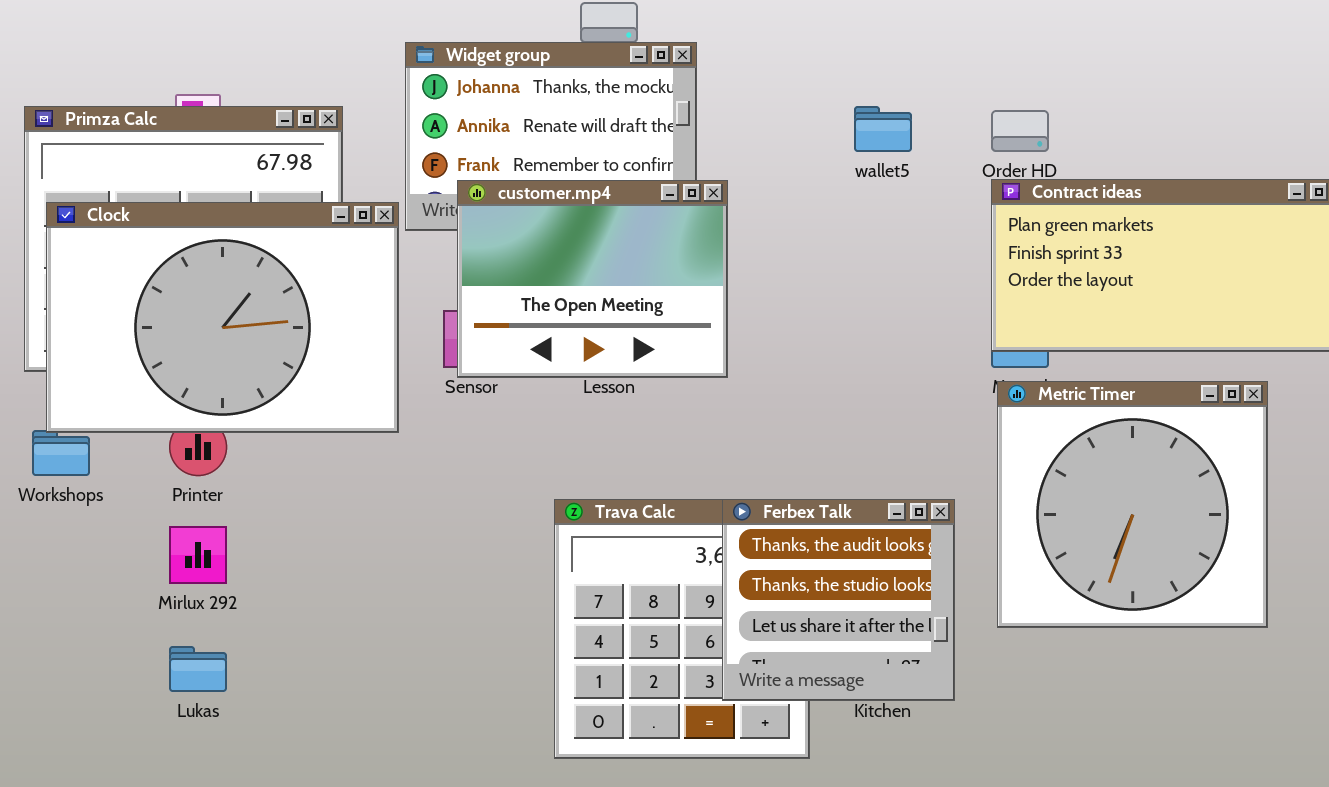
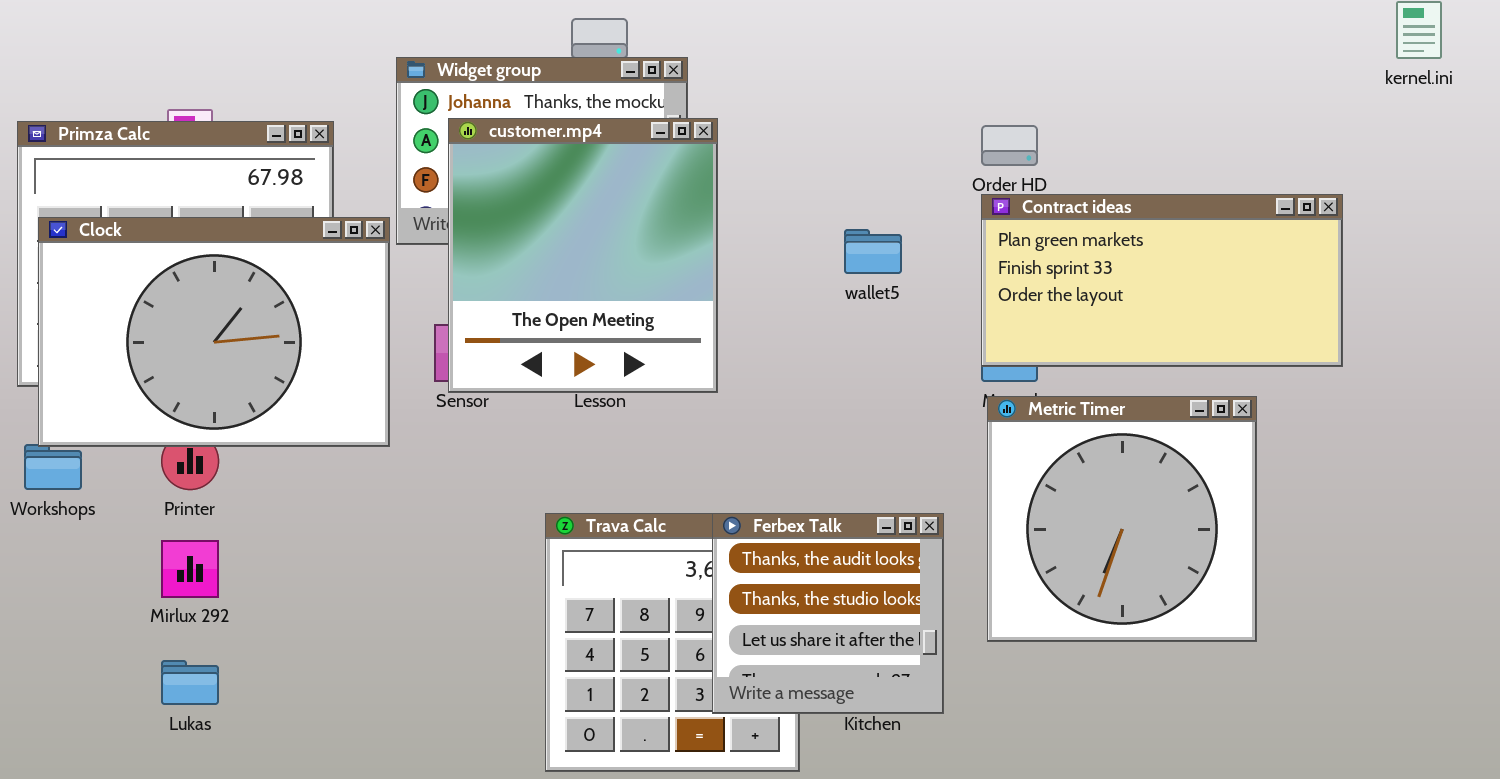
wallet5: [854,106,912,152] -> [844,229,902,274], moved
customer.mp4: [457,180,728,378] -> [448,118,718,393], resized

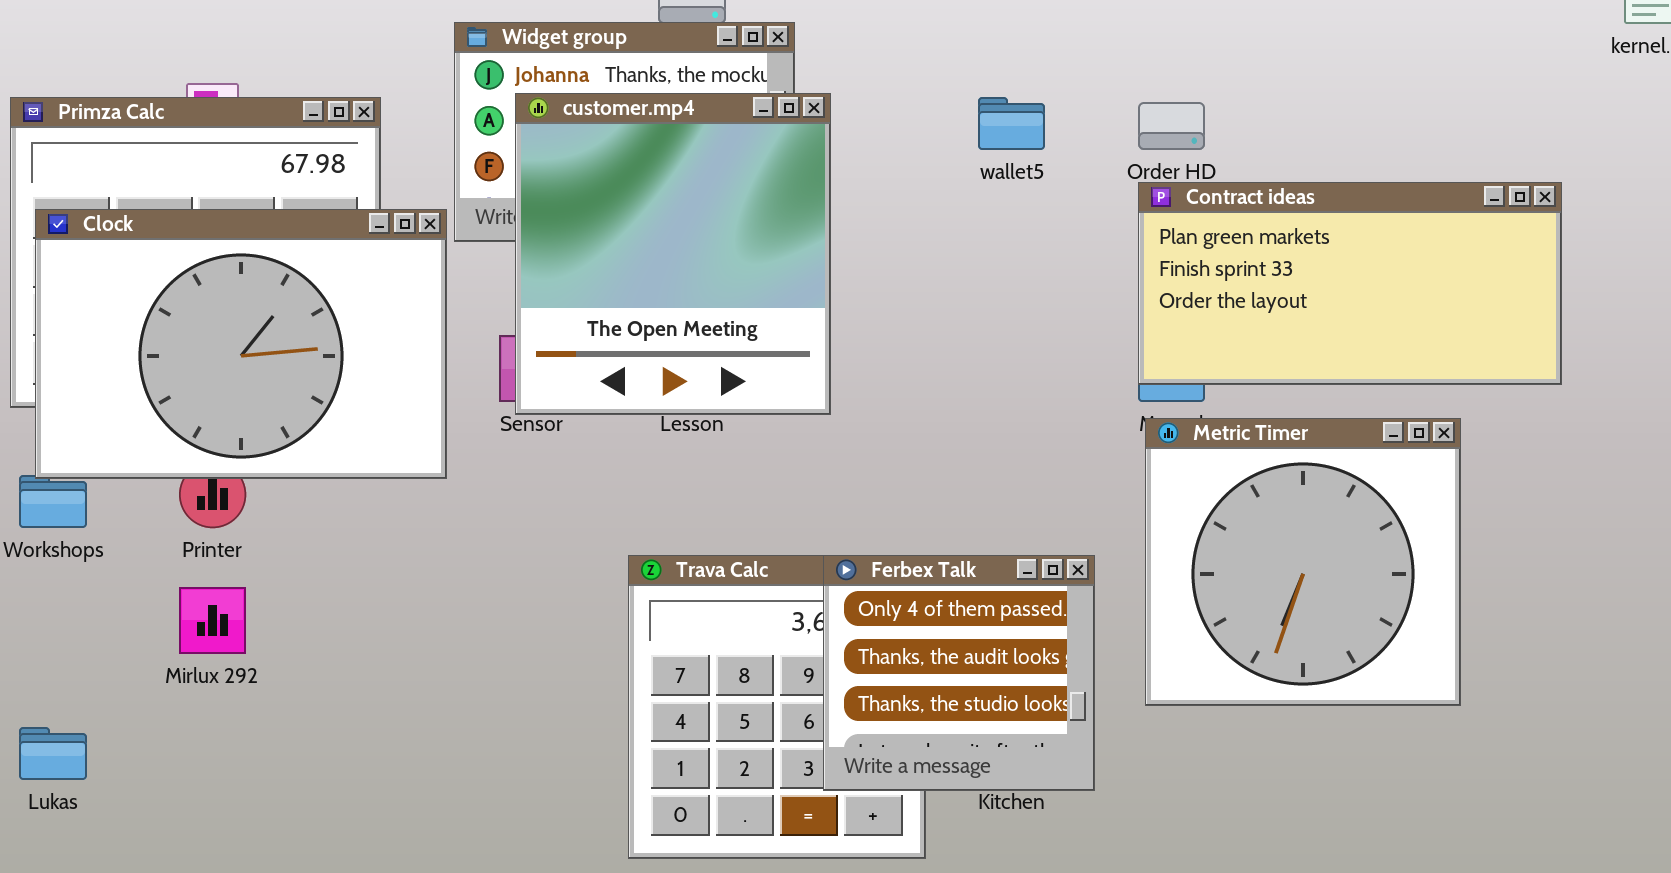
wallet5: [844,229,902,274] -> [978,97,1045,150], moved
Ferbex Talk: [712,513,944,714] -> [823,555,1095,791], scrolled up 1 row
Lukas: [161,660,219,705] -> [19,727,87,780], moved

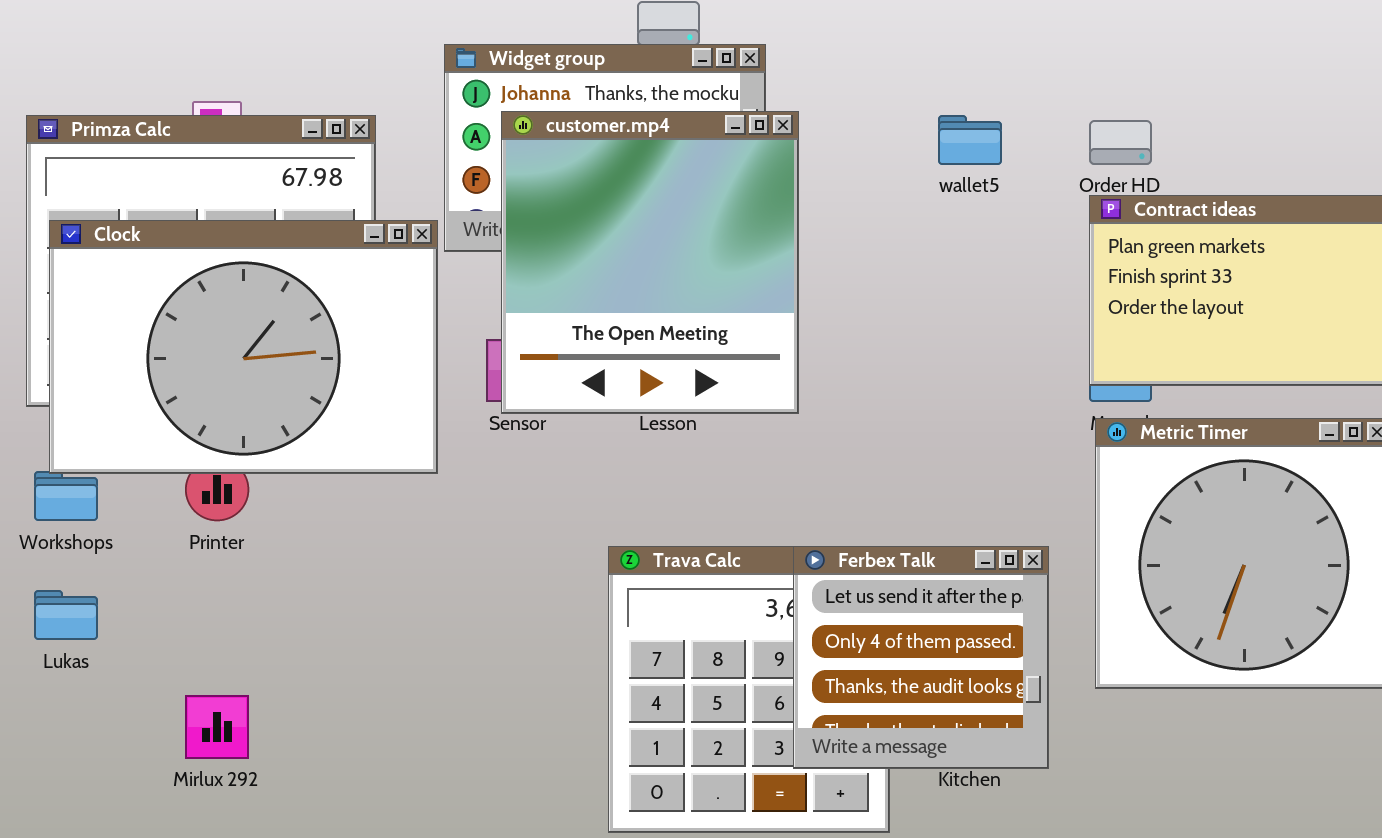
Ferbex Talk: [823,555,1095,791] -> [793,546,1049,769], scrolled up 1 row
Mirlux 292: [179,587,246,654] -> [185,695,249,759], moved
Lukas: [19,727,87,780] -> [34,590,98,640], moved

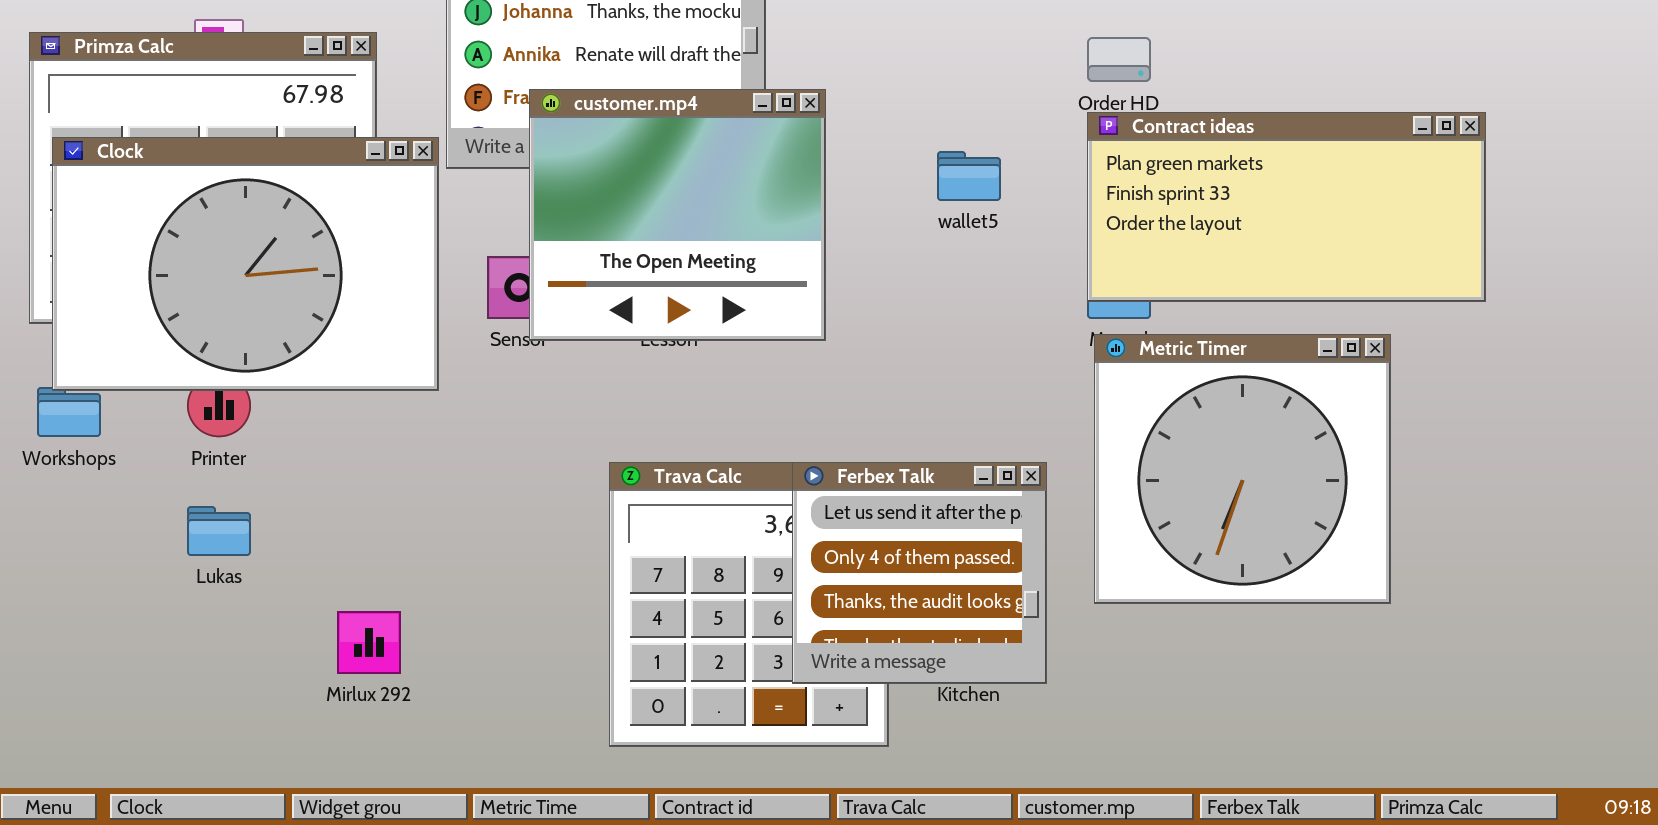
customer.mp4: [501,111,799,414] -> [529,89,826,341], moved, resized
wallet5: [938,115,1002,165] -> [937,151,1001,201], moved
Lukas: [34,590,98,640] -> [187,506,251,556], moved
Mirlux 292: [185,695,249,759] -> [337,611,401,674], moved

